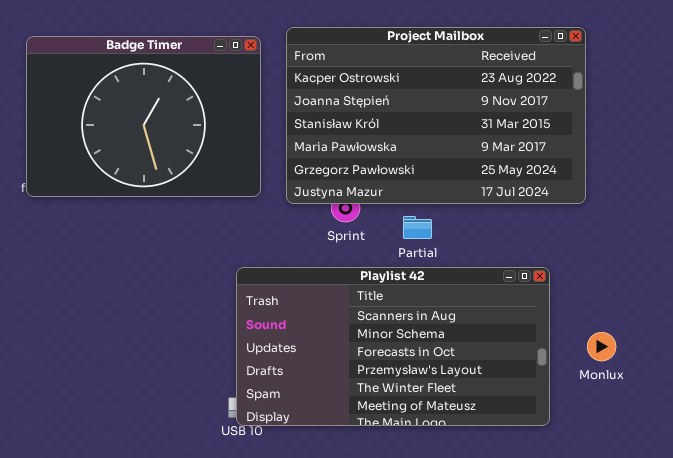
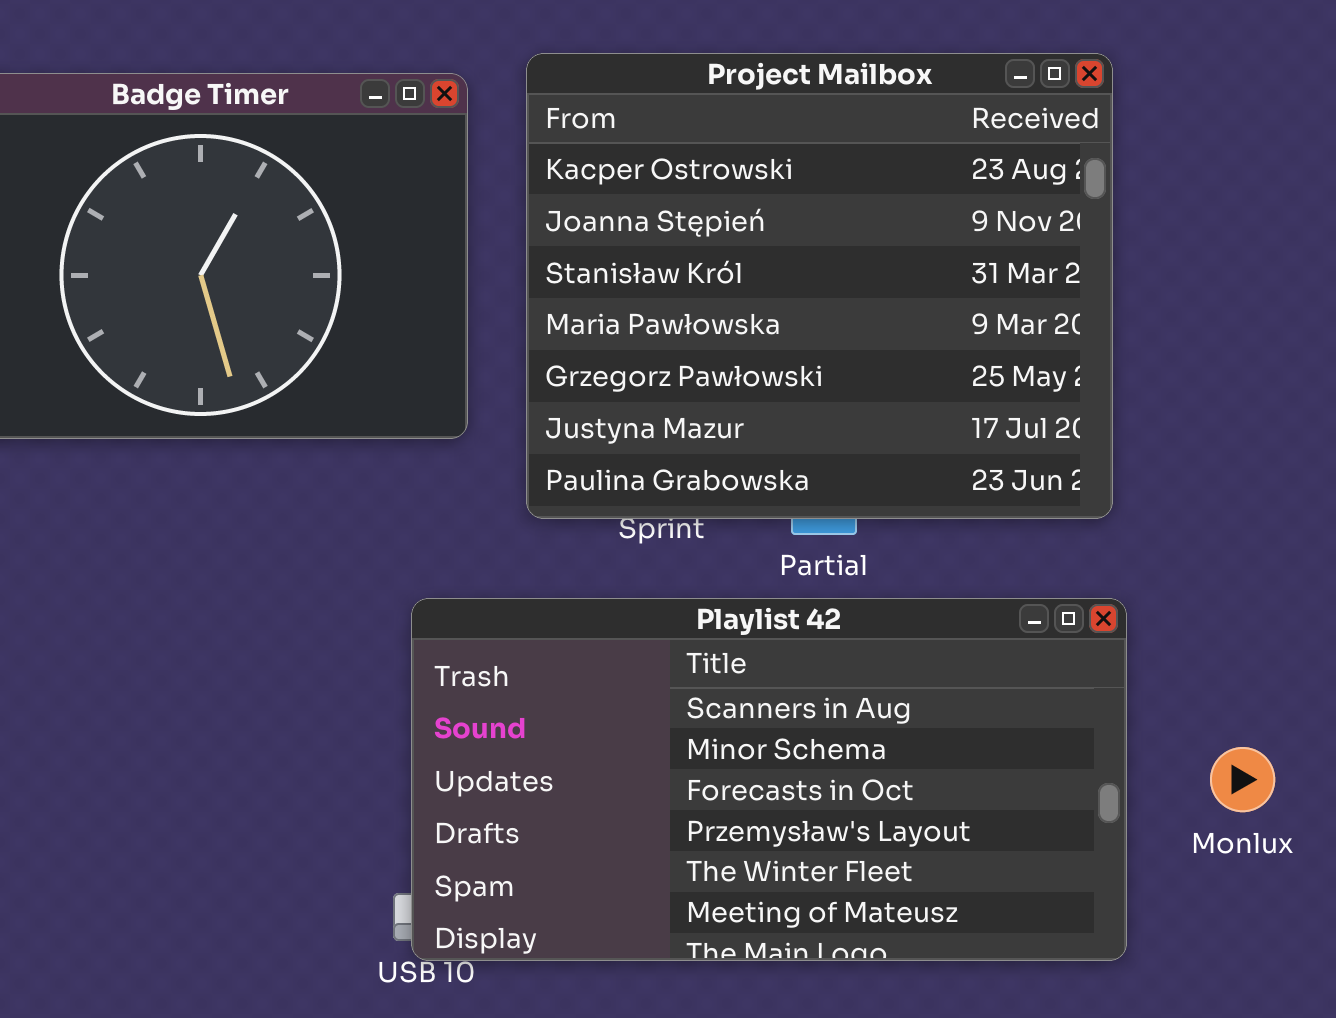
Project Mailbox: [286,27,586,204] -> [526,53,1113,519], resized

